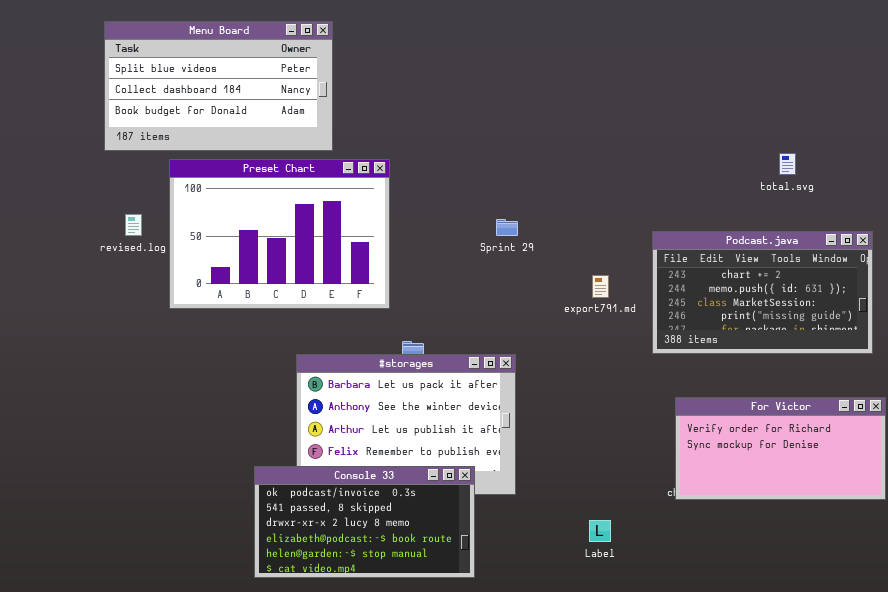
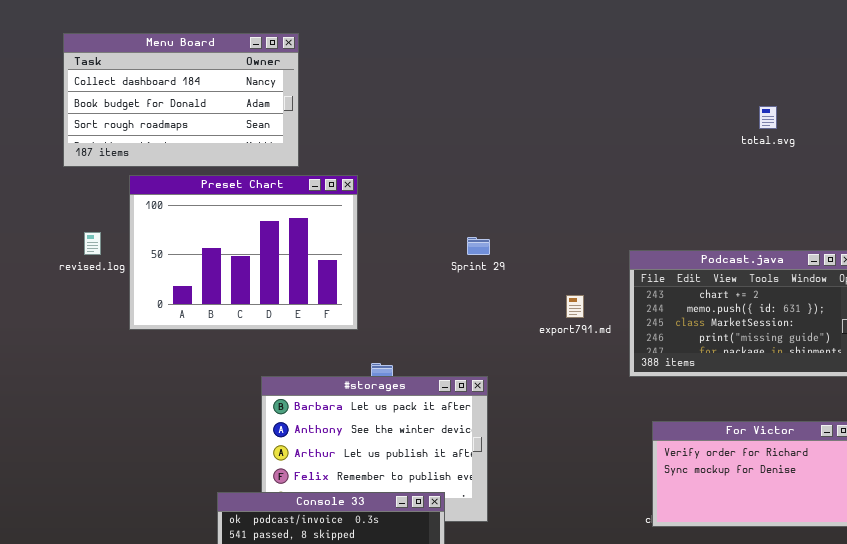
Menu Board: [104,21,333,151] -> [63,33,299,167], scrolled down 1 row
total.svg: [779,153,796,175] -> [759,106,777,129], moved

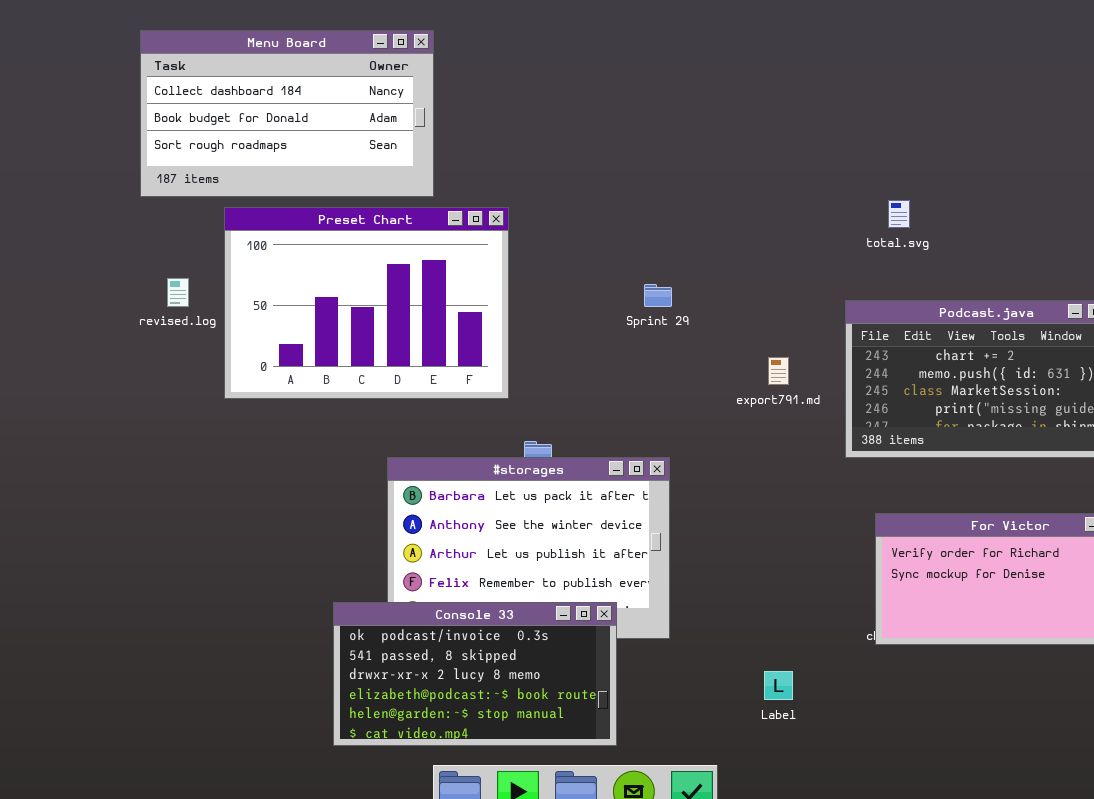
total.svg: [759,106,777,129] -> [888,200,910,228], moved

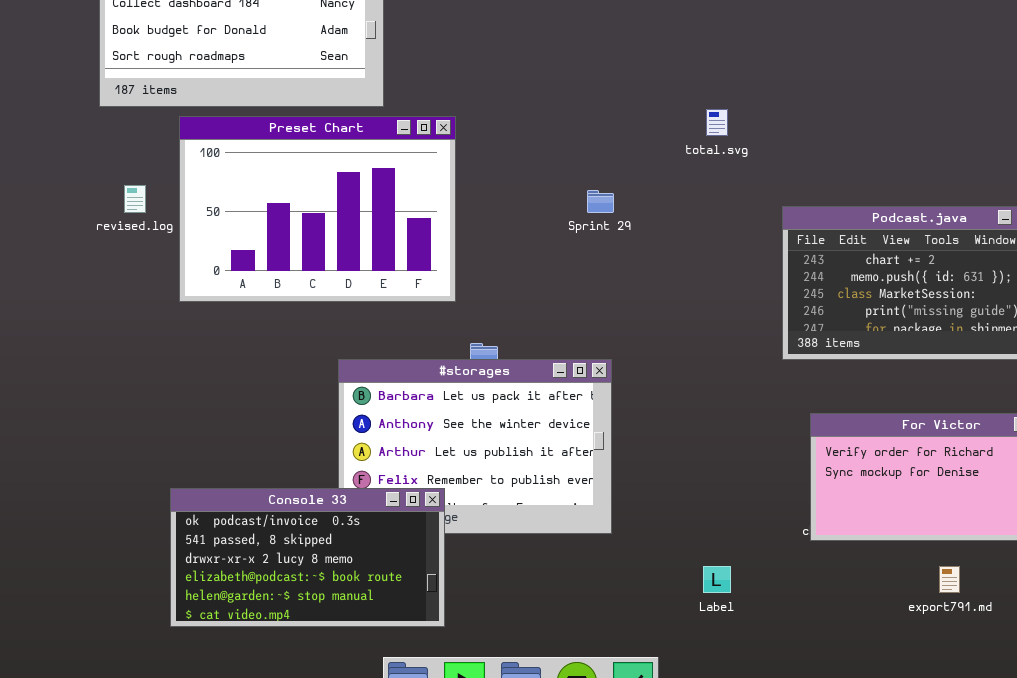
total.svg: [888,200,910,228] -> [706,109,728,136], moved
export791.md: [768,357,789,385] -> [939,566,960,593], moved
Console 33: [333,602,617,746] -> [170,488,445,627], moved

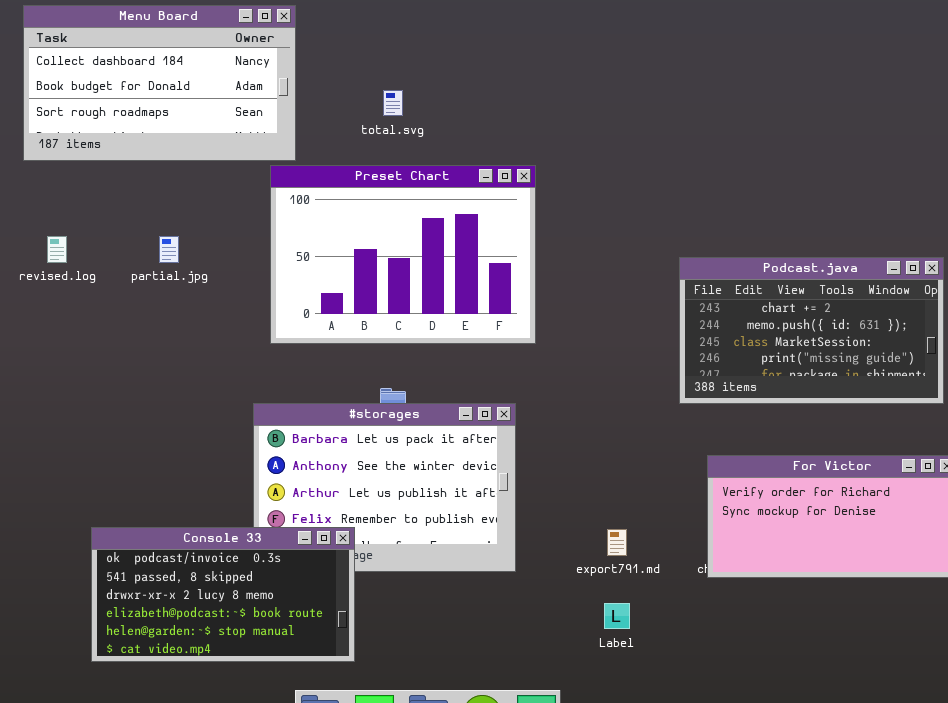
total.svg: [706,109,728,136] -> [383,90,403,116], moved
Preset Chart: [179,116,456,302] -> [270,165,536,344], moved
export791.md: [939,566,960,593] -> [607,529,627,556], moved

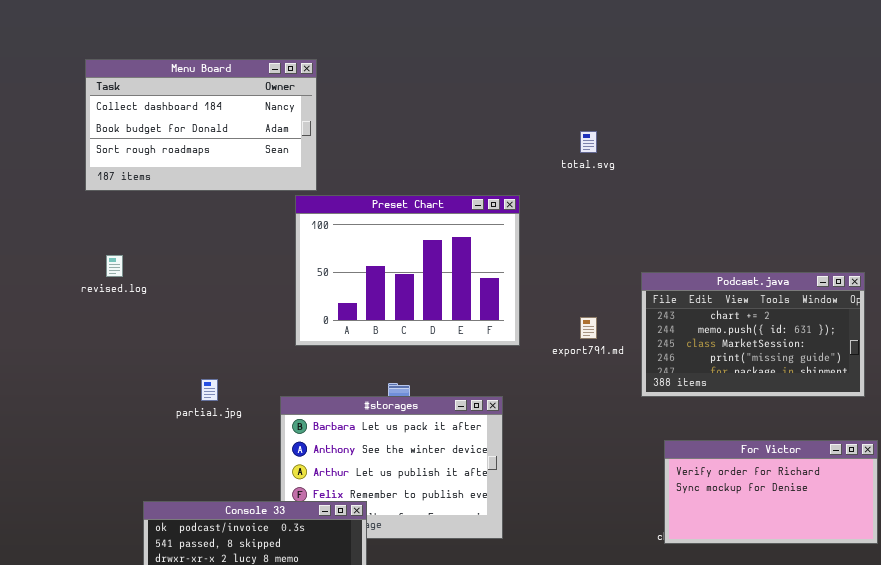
total.svg: [383,90,403,116] -> [580,131,597,153], moved
partial.jpg: [159,236,179,263] -> [201,379,218,401], moved
export791.md: [607,529,627,556] -> [580,317,597,339], moved

